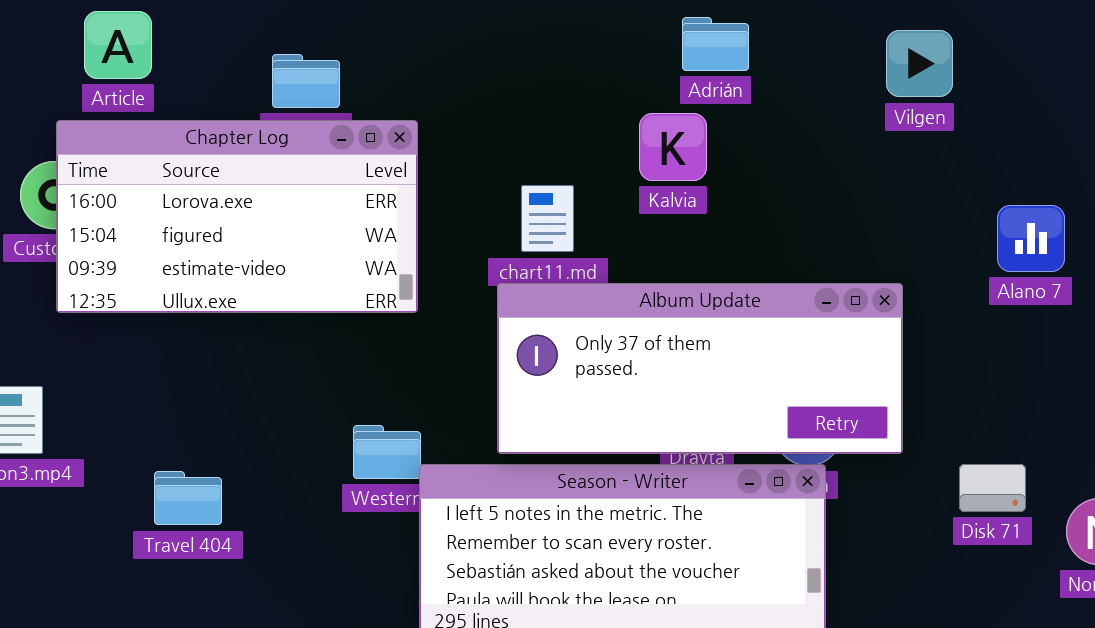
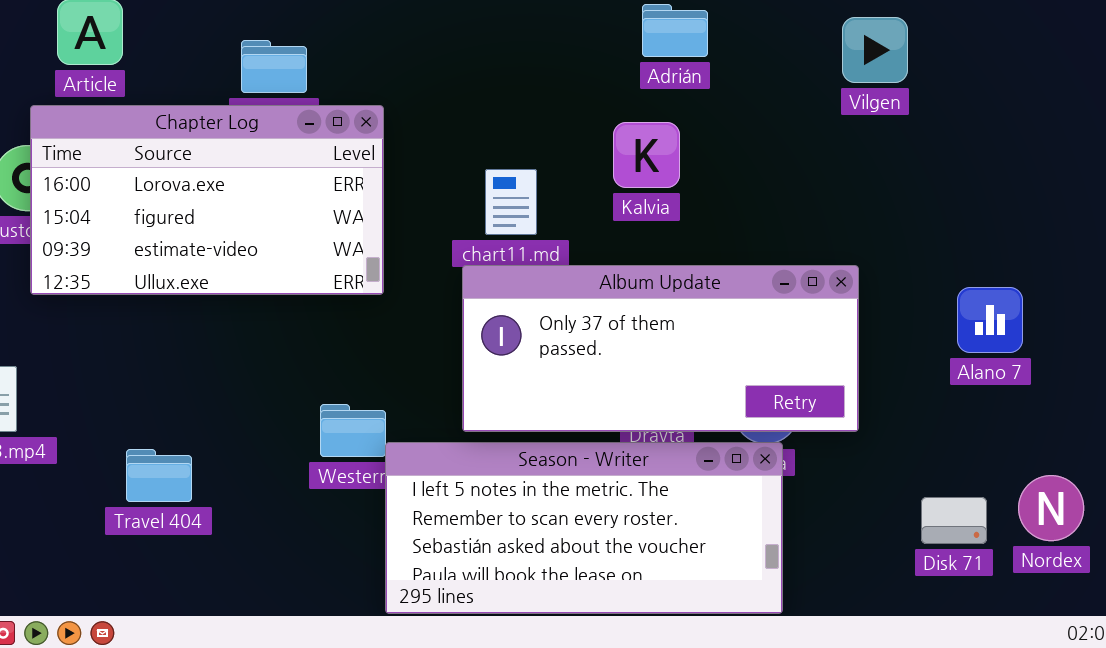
Kalvia: [639,113,707,181] -> [613,122,680,188], moved
Alano 7: [997,205,1065,272] -> [957,287,1023,353], moved
Disk 71: [959,464,1026,512] -> [921,497,987,544], moved

